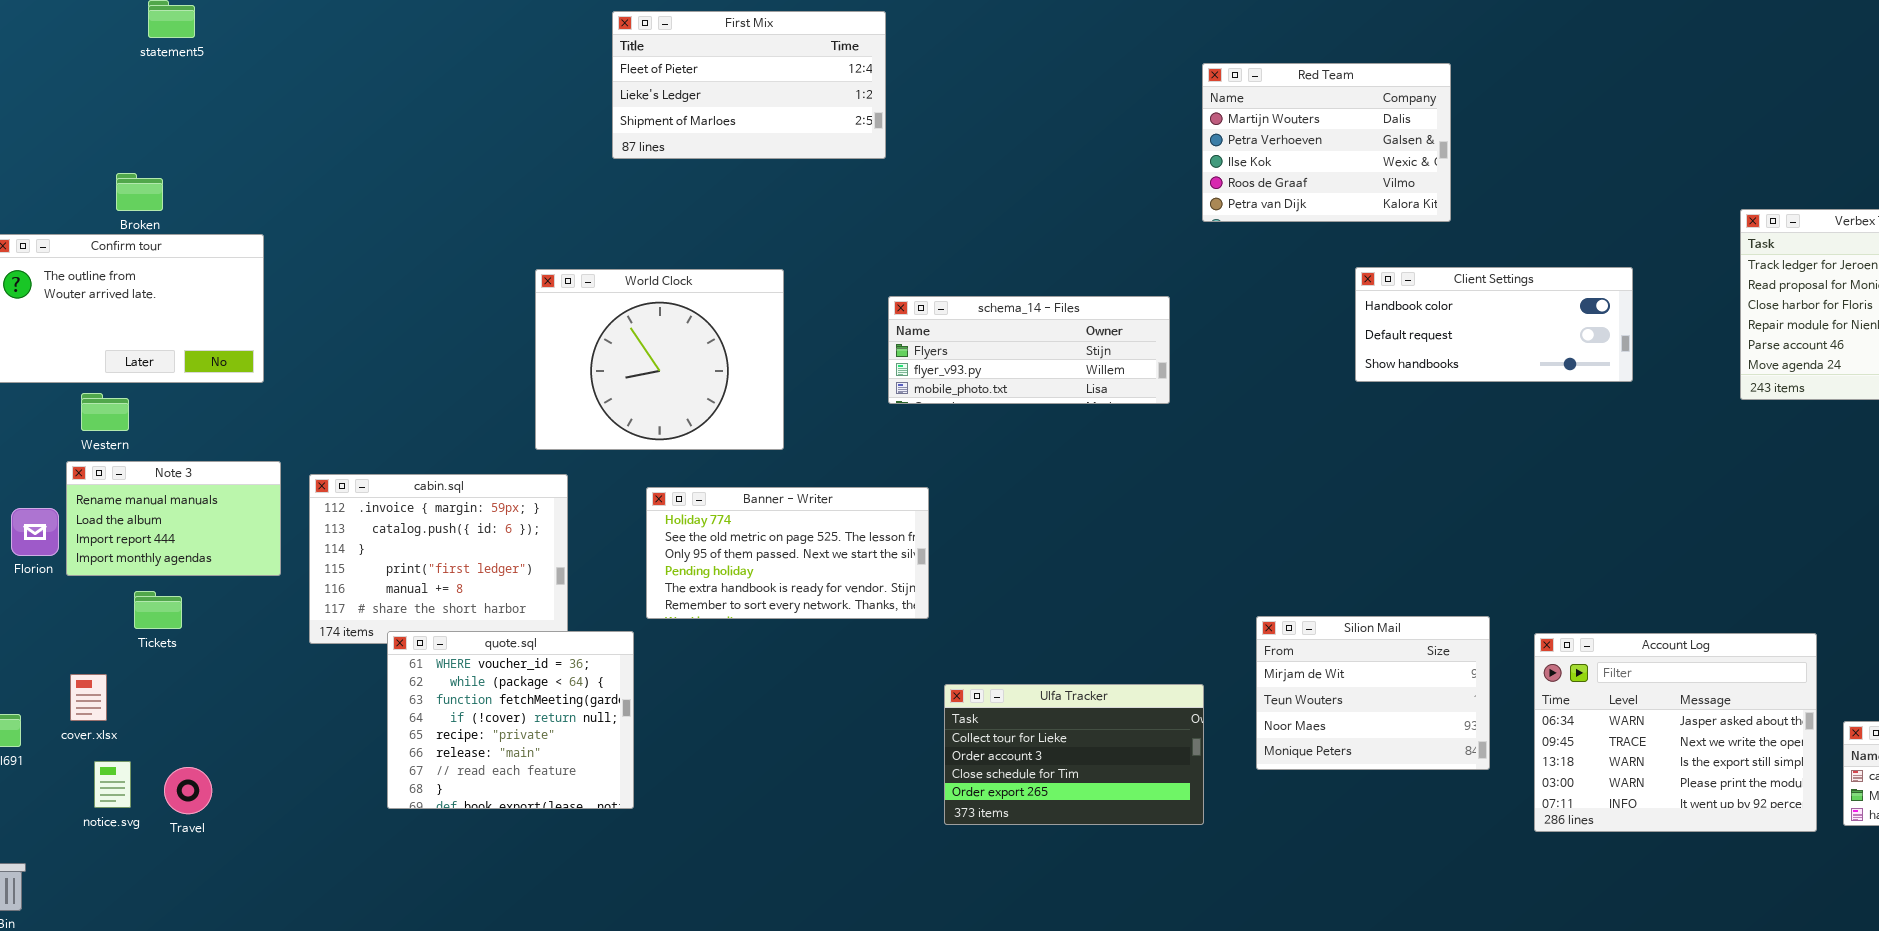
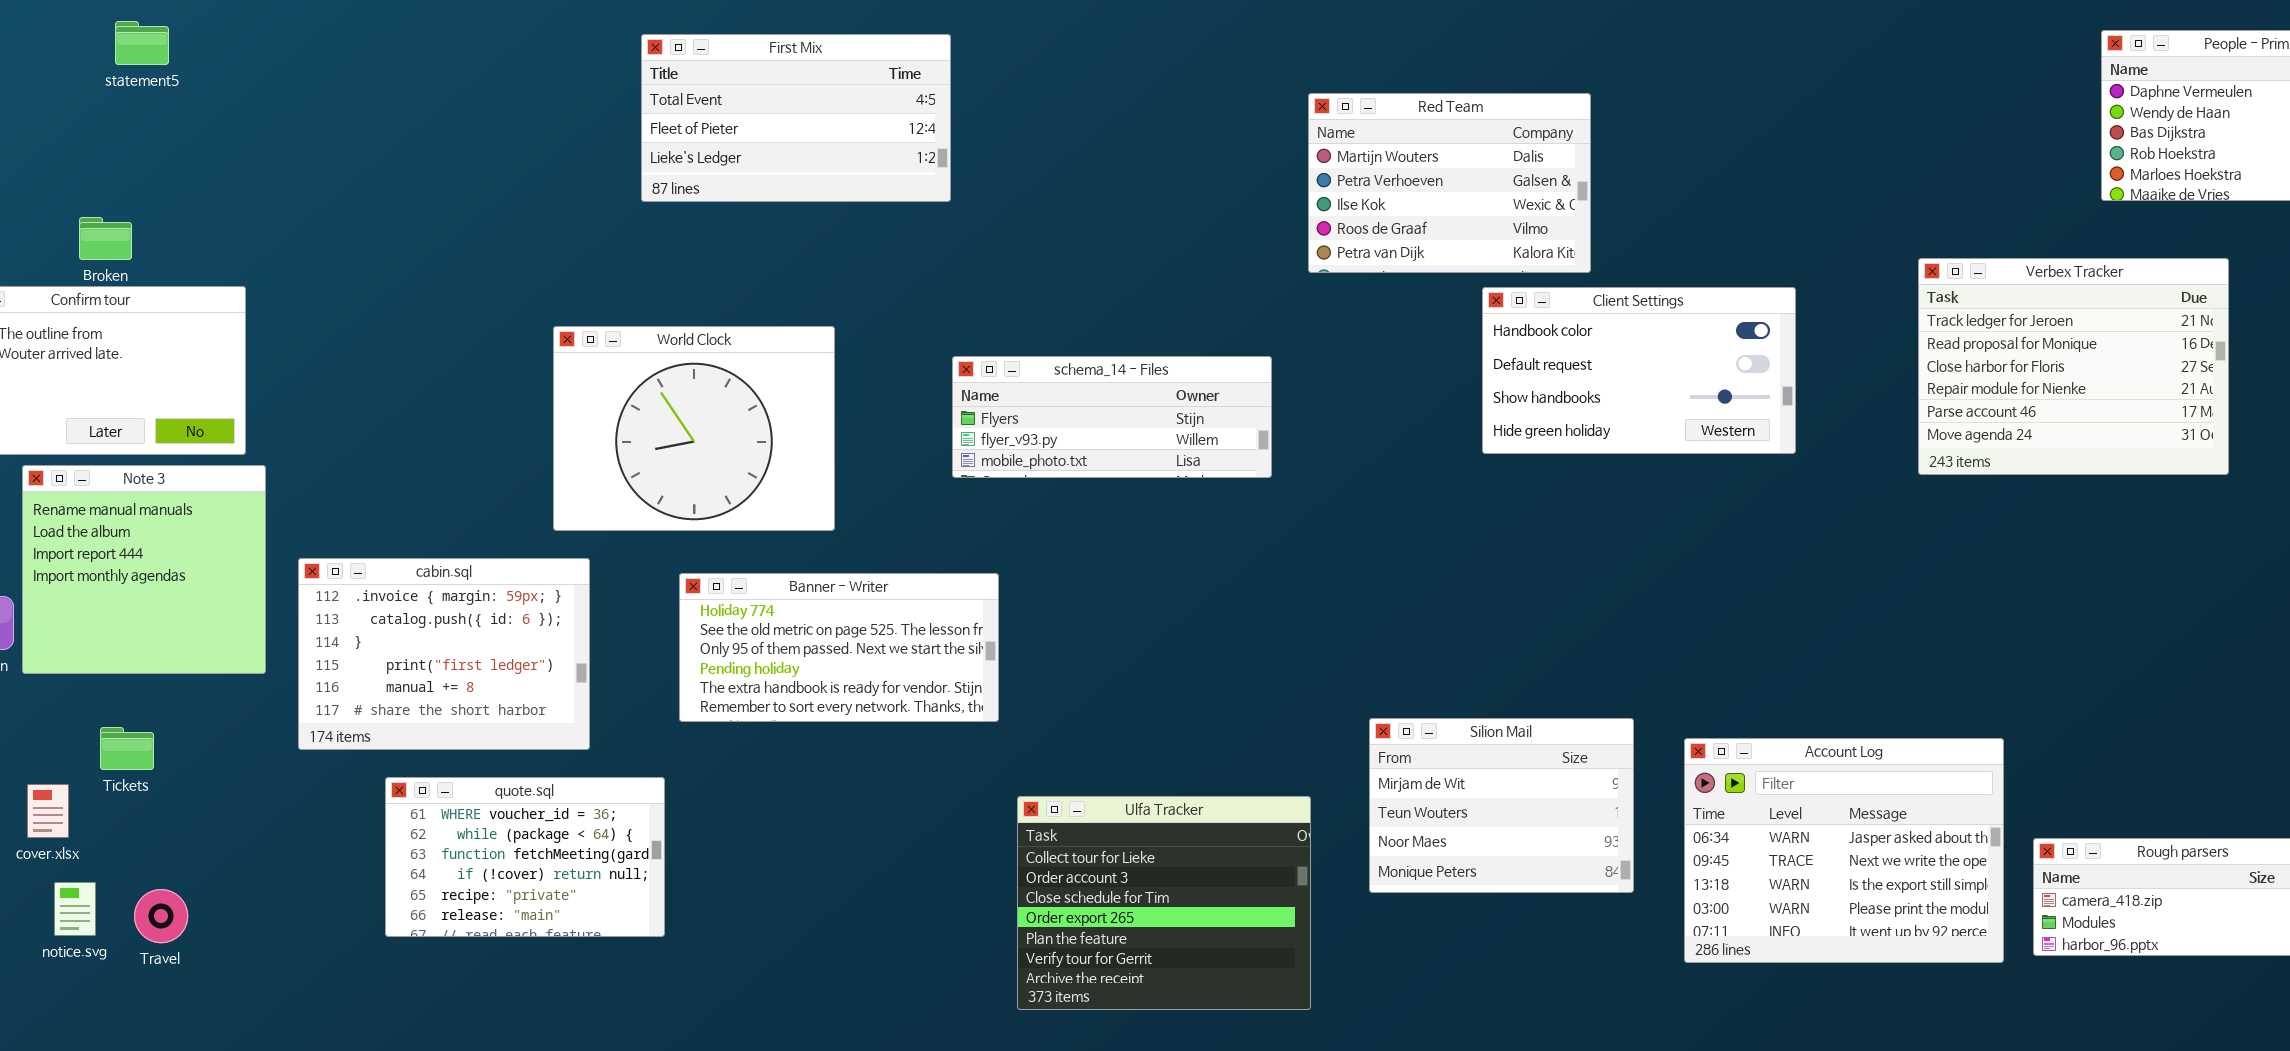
First Mix: [612,11,886,159] -> [641,34,951,202], scrolled up 1 row
Client Settings: [1355,267,1633,382] -> [1482,287,1796,454], resized
Note 3: [66,461,281,576] -> [22,465,266,674], resized
Tickets: [134,591,182,629] -> [100,727,154,770], moved
quote.sql: [387,631,634,809] -> [385,777,665,937], resized
Ulfa Tracker: [944,684,1204,825] -> [1017,796,1311,1010], resized

